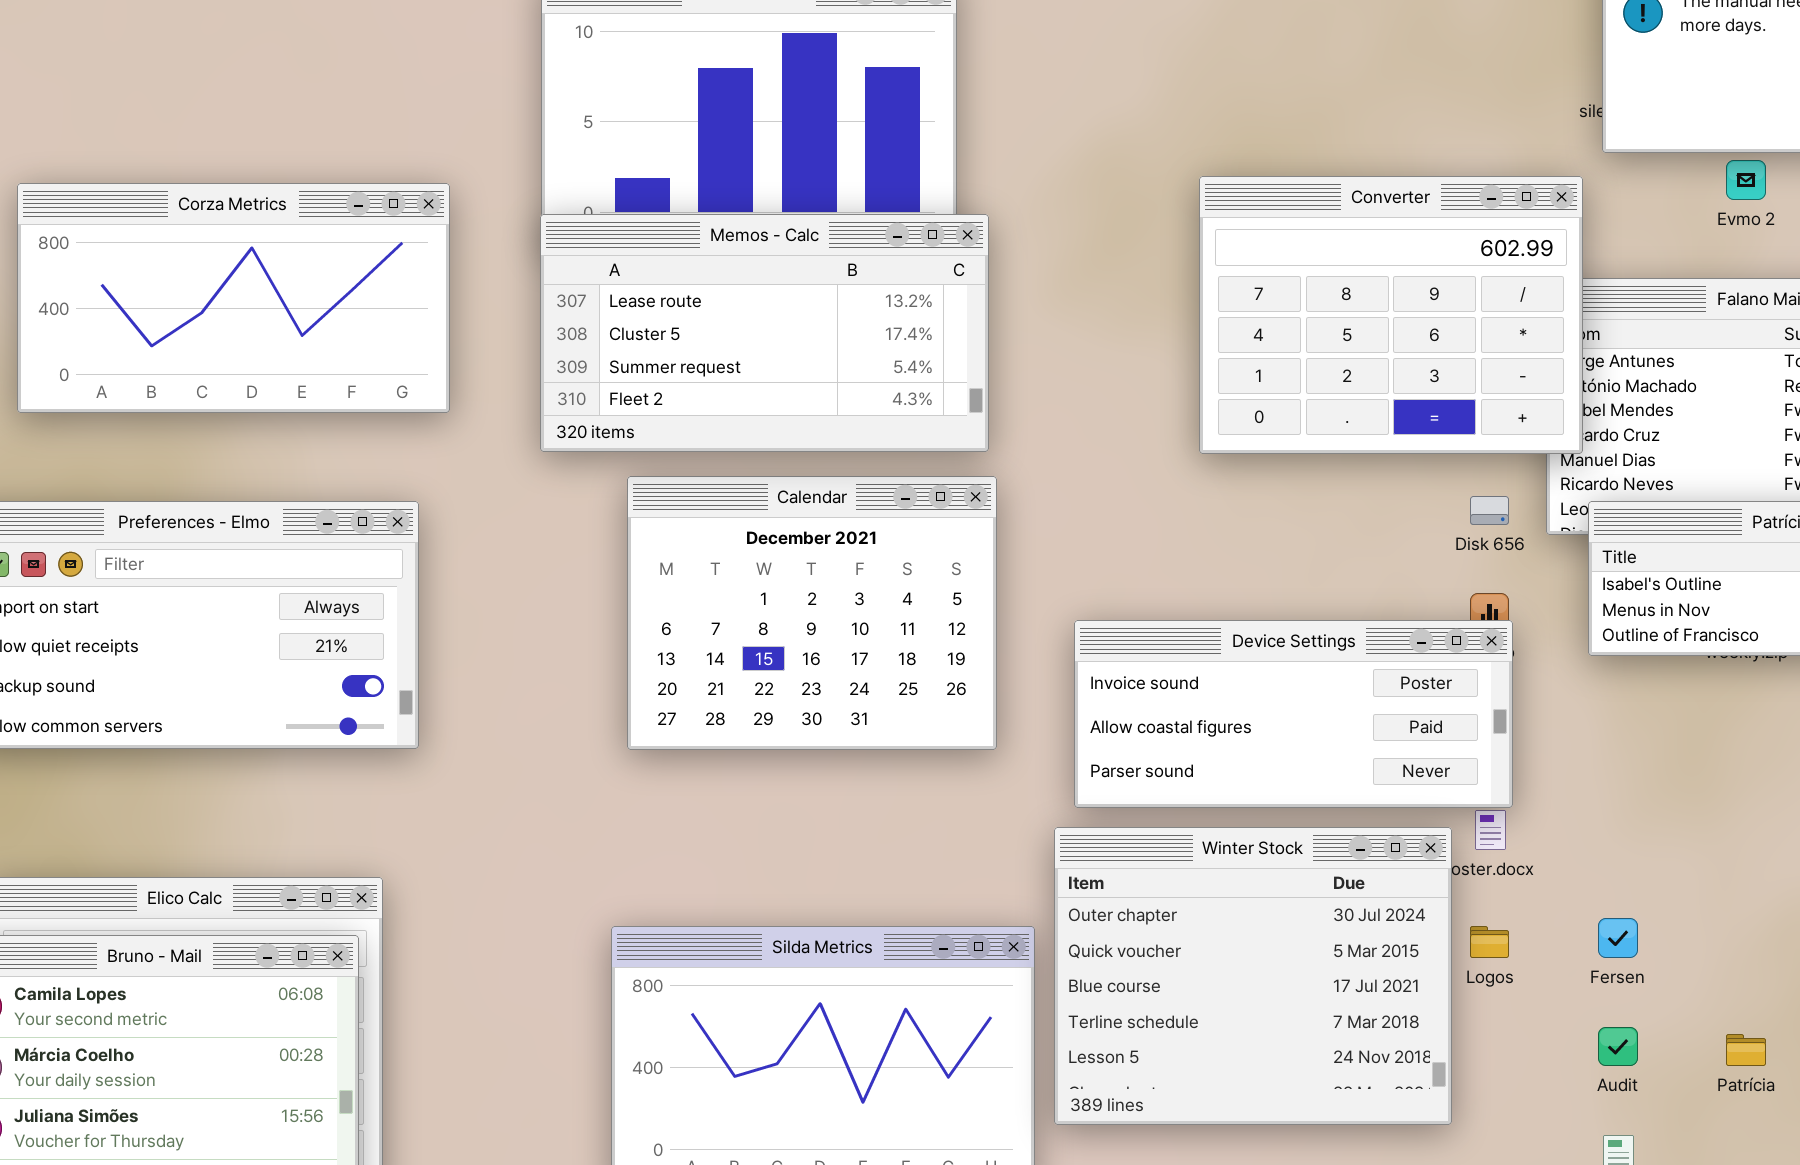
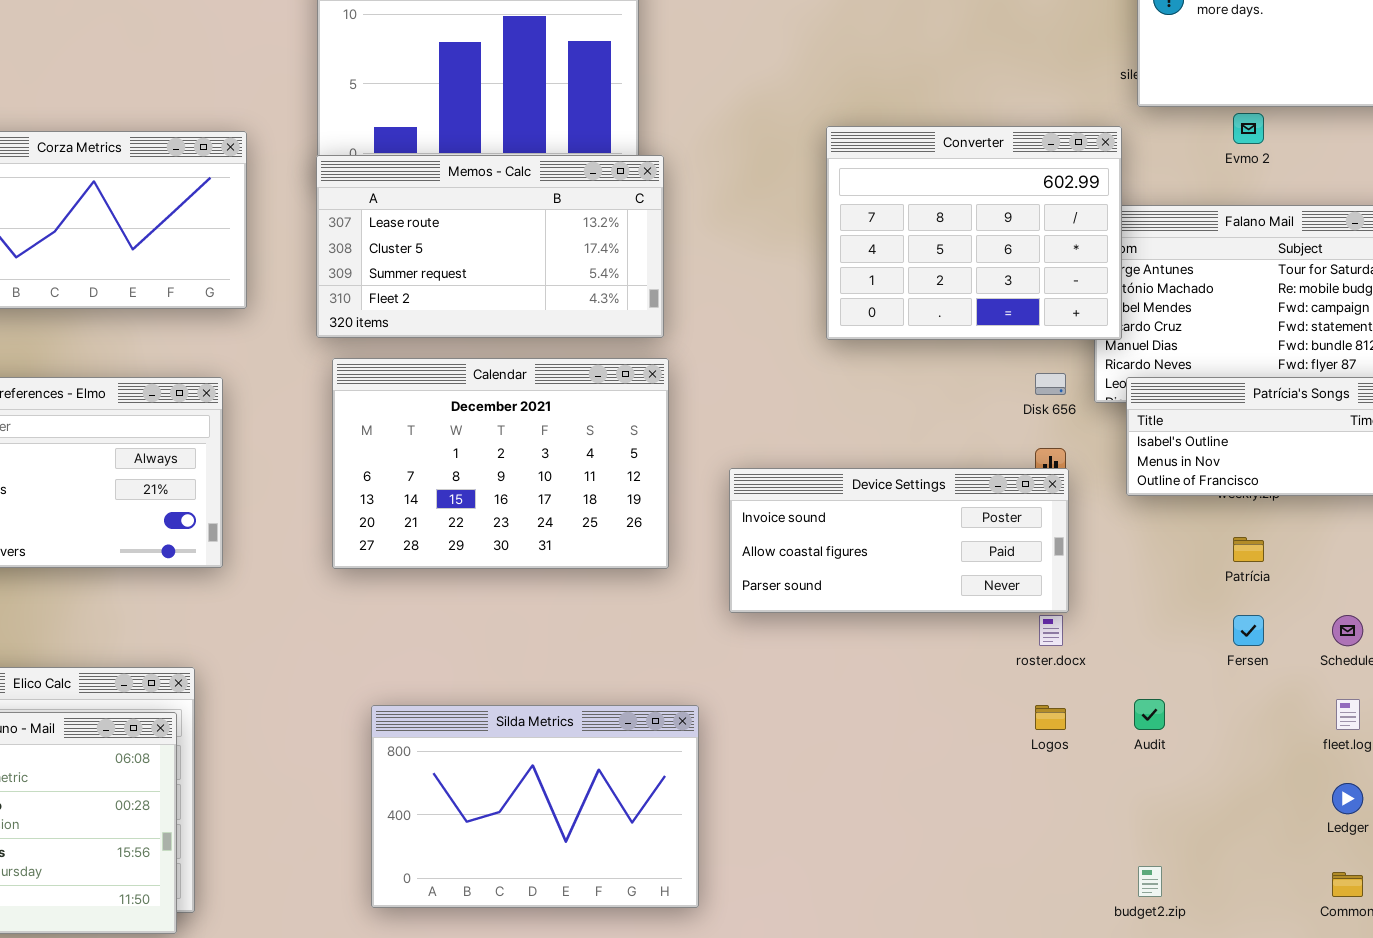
Calendar: [627,476,997,750] -> [332,358,669,569], resized
Winter Stock: [1054,827,1452,1125] -> none, closed
Fersen: [1598,918,1638,958] -> [1233,615,1264,646], moved
Audit: [1598,1027,1638,1066] -> [1134,699,1165,730], moved
Patrícia: [1726,1034,1766,1066] -> [1233,537,1264,562], moved

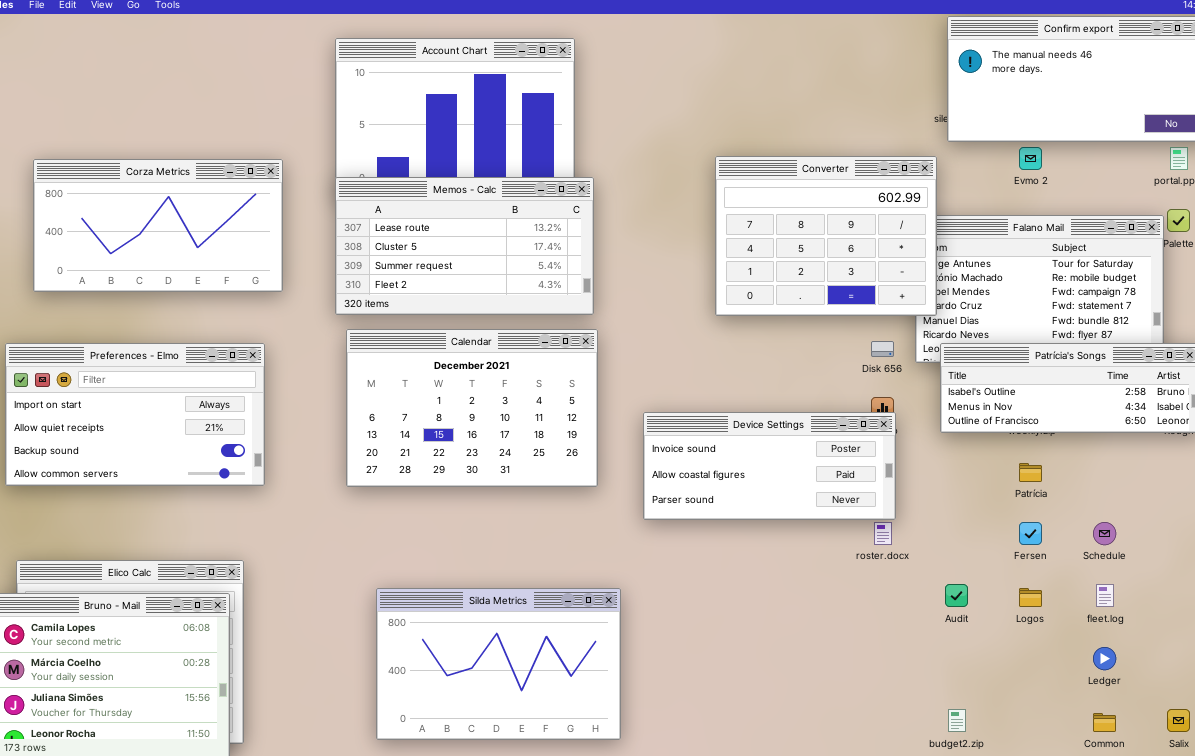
Logos: [1035,705,1066,730] -> [1019,588,1042,607], moved

